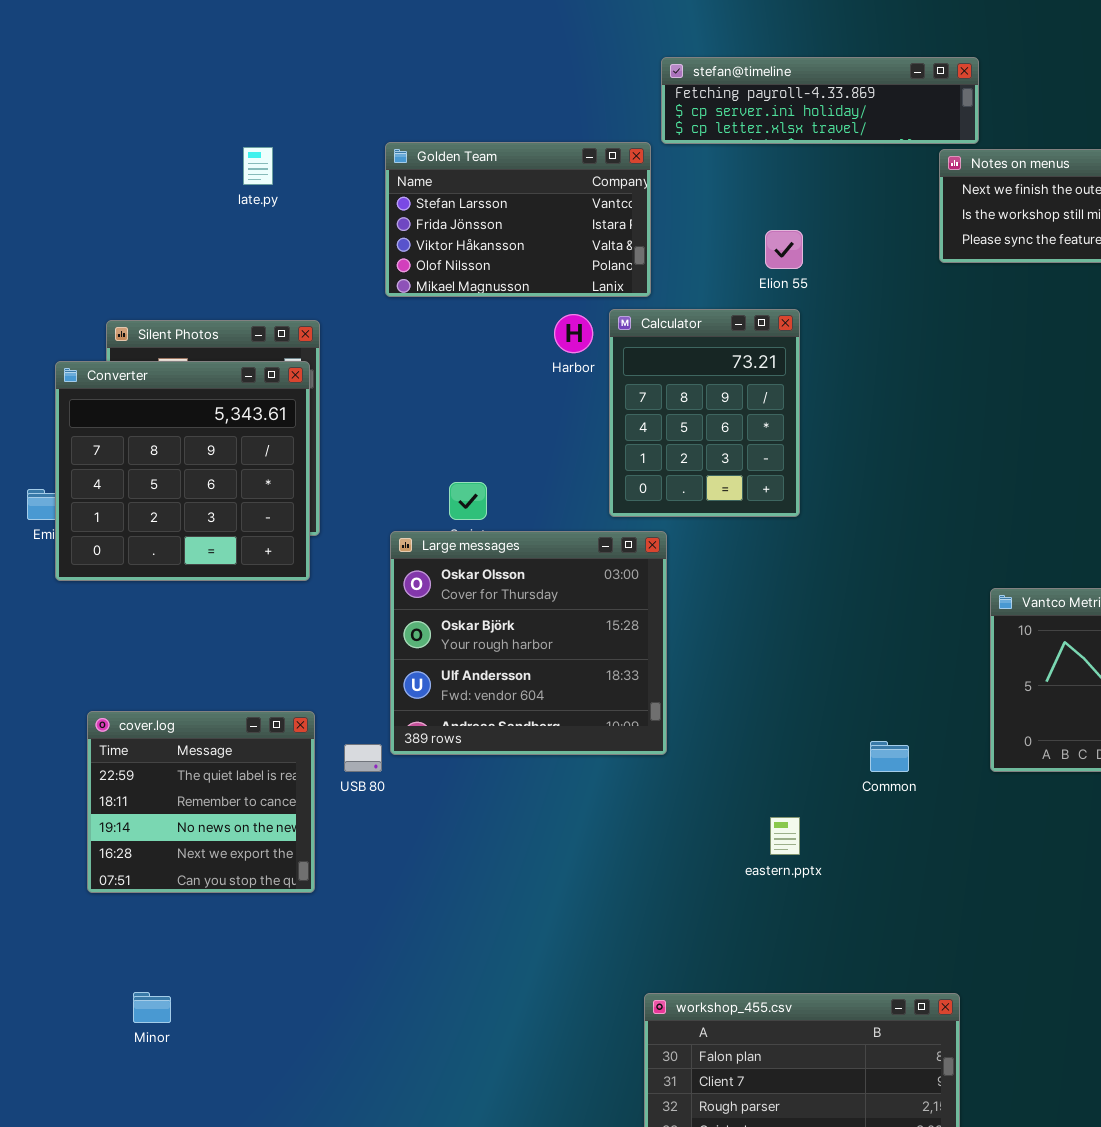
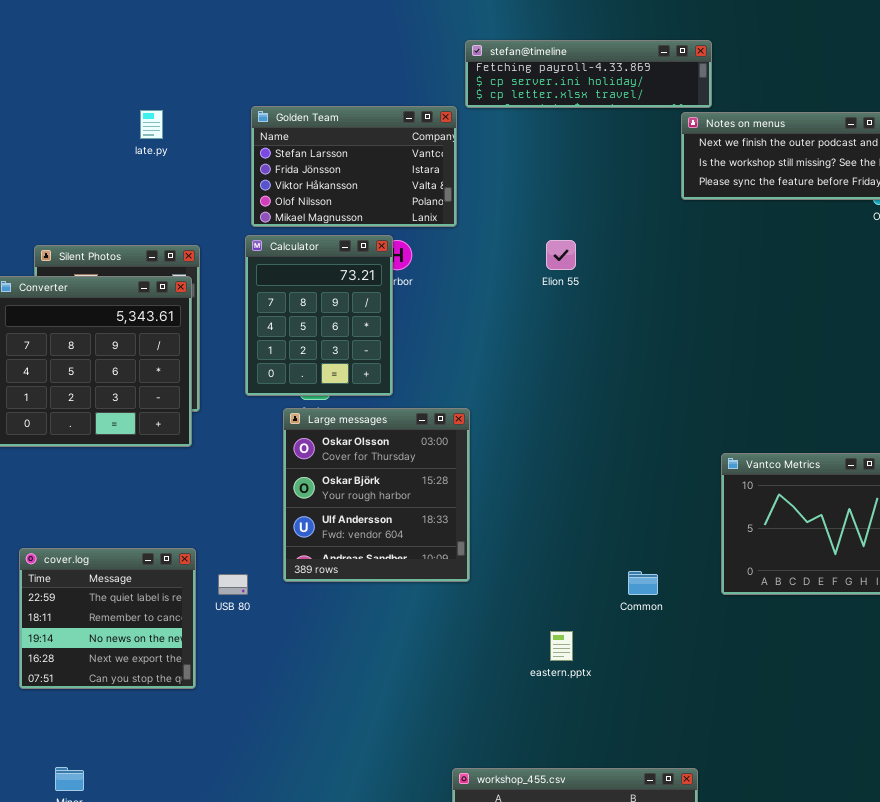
Elion 55: [765,230,803,269] -> [546,240,576,270], moved
Calculator: [609,309,800,517] -> [245,235,393,396], moved
Large messages: [390,531,667,755] -> [283,408,470,582], resized

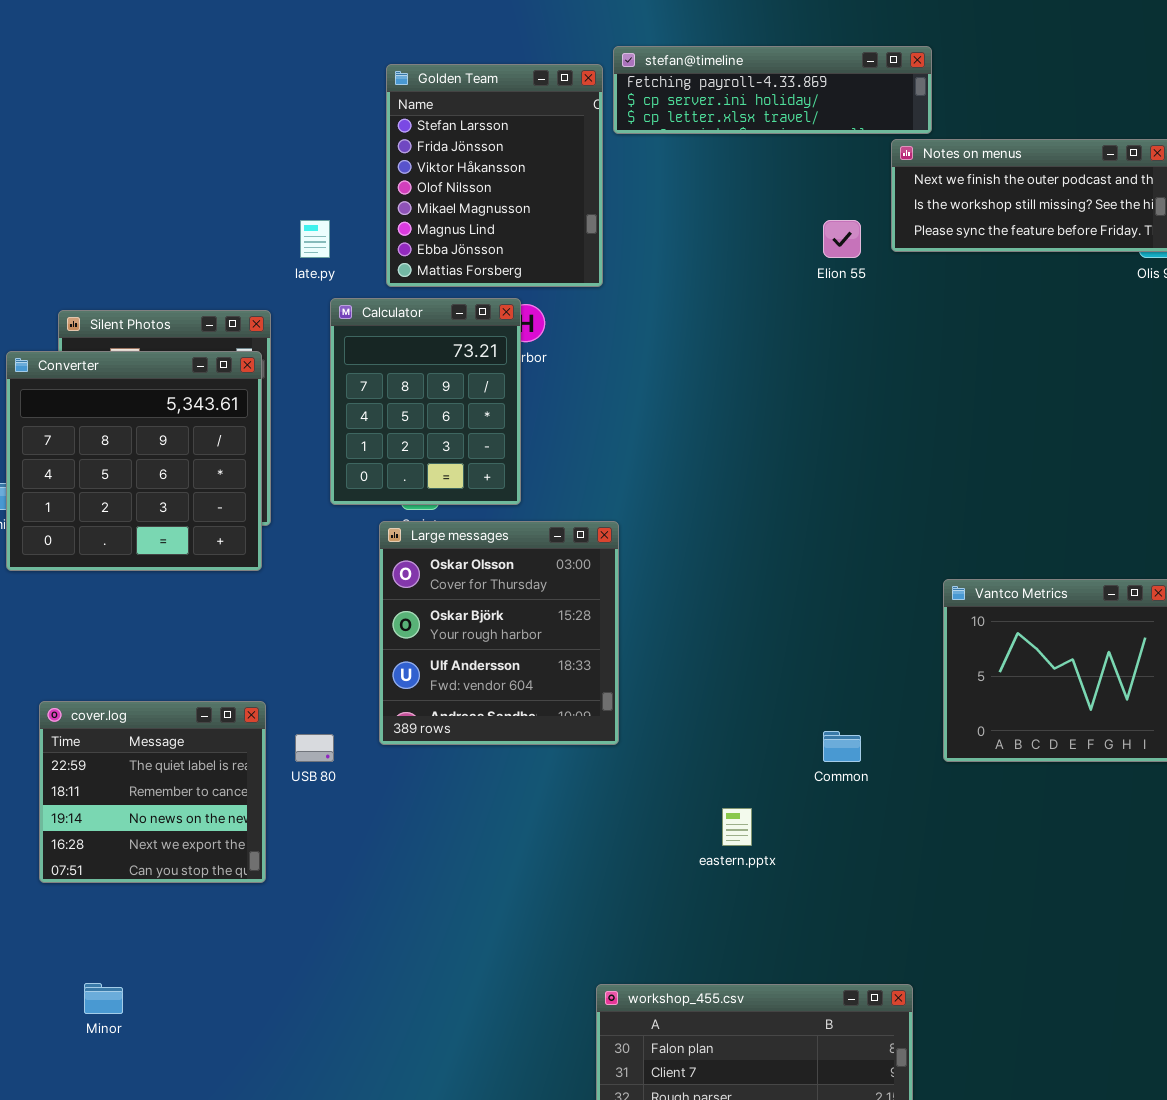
Golden Team: [251,106,457,227] -> [386,64,603,287], resized
late.py: [140,110,163,139] -> [300,220,330,258], moved
Elion 55: [546,240,576,270] -> [823,220,861,258], moved

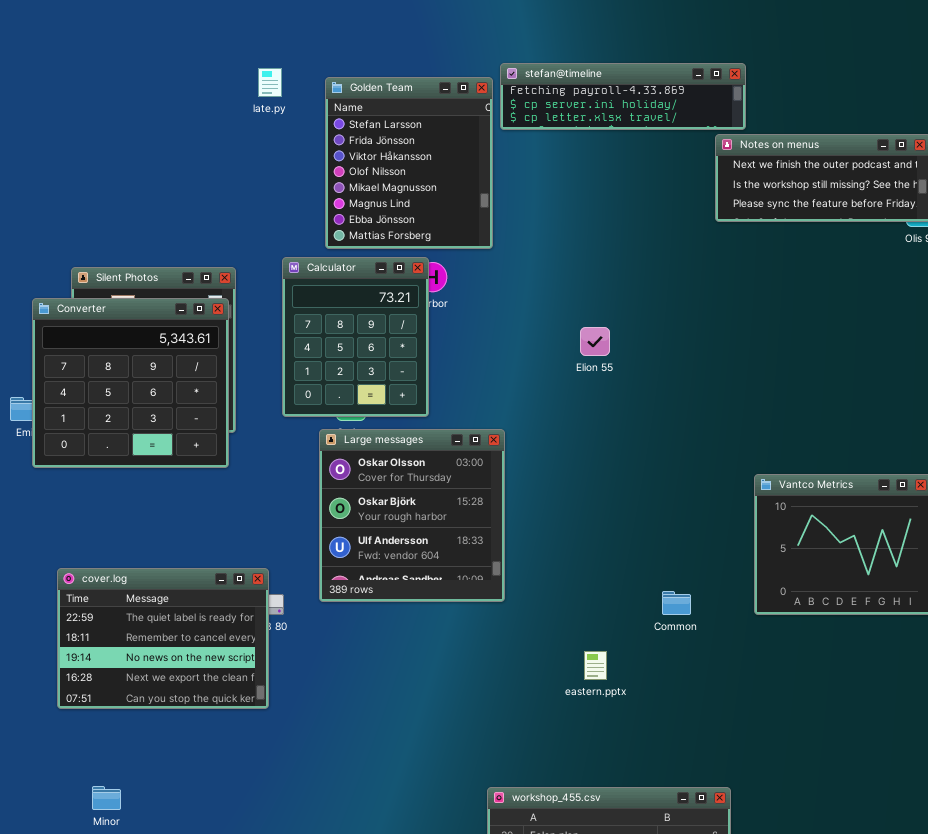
late.py: [300,220,330,258] -> [258,68,282,97], moved
Elion 55: [823,220,861,258] -> [580,327,610,356], moved
cover.log: [39,701,266,883] -> [57,568,269,709], resized

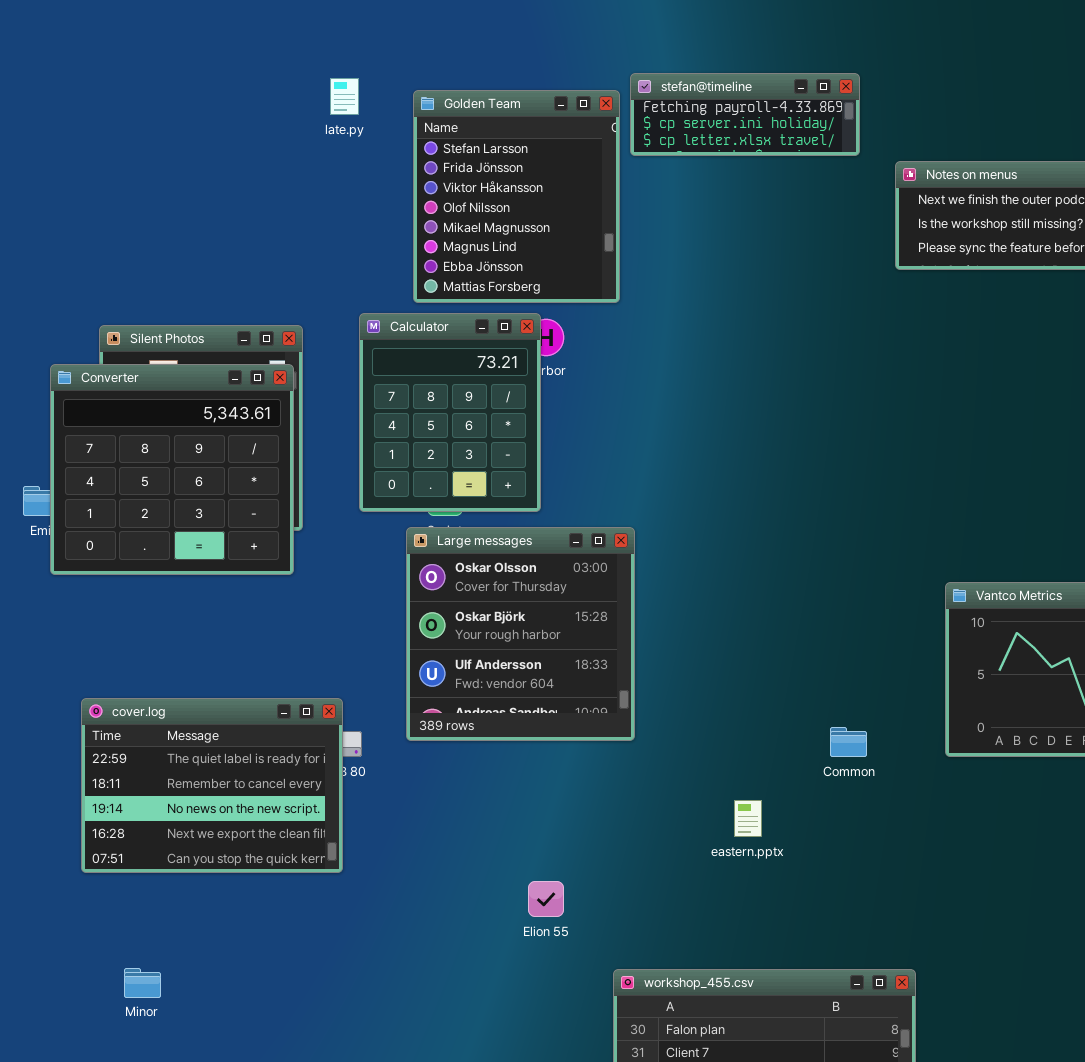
stefan@timeline: [500,63,746,130] -> [630,73,860,156], resized
Elion 55: [580,327,610,356] -> [528,881,564,917], moved

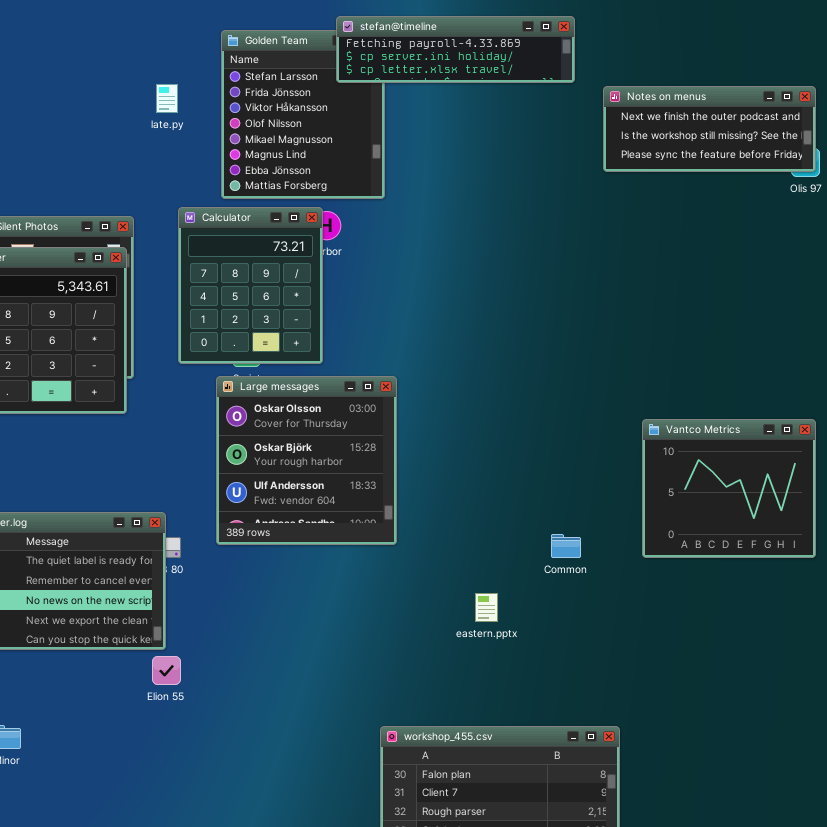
stefan@timeline: [630,73,860,156] -> [336,16,575,83], resized
late.py: [330,78,359,115] -> [156,84,178,113], moved
Elion 55: [528,881,564,917] -> [152,656,181,685], moved

